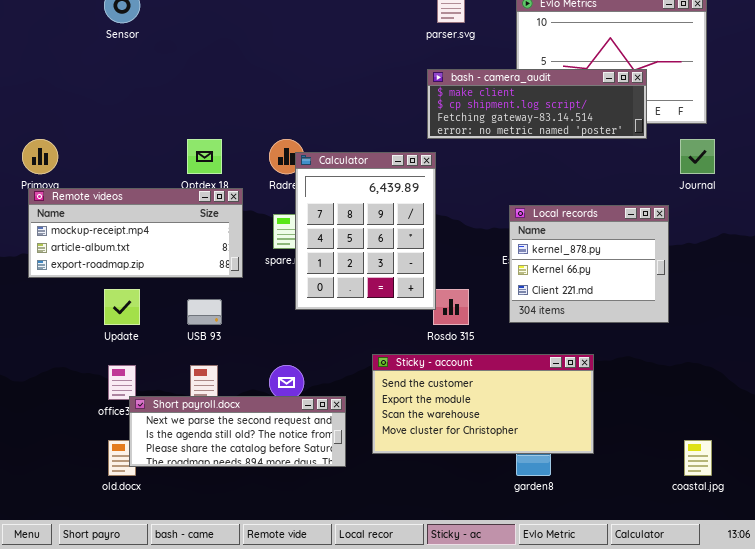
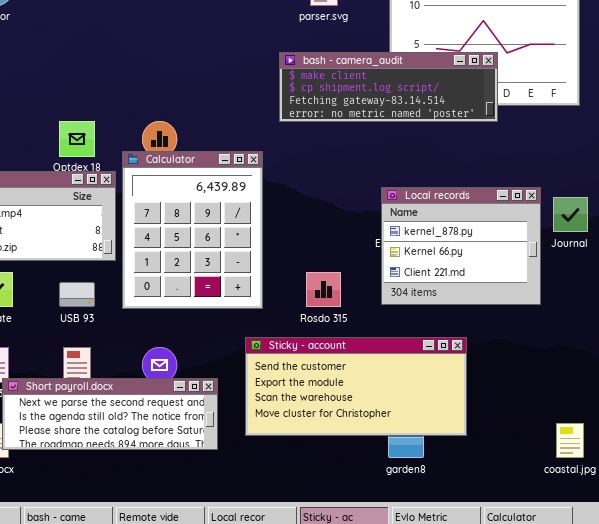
bash - camera_audit: [427,69,647,139] -> [279,52,498,122], moved
Journal: [680,139,715,174] -> [553,197,588,232], moved
Calculator: [295,152,436,310] -> [122,151,263,309], moved

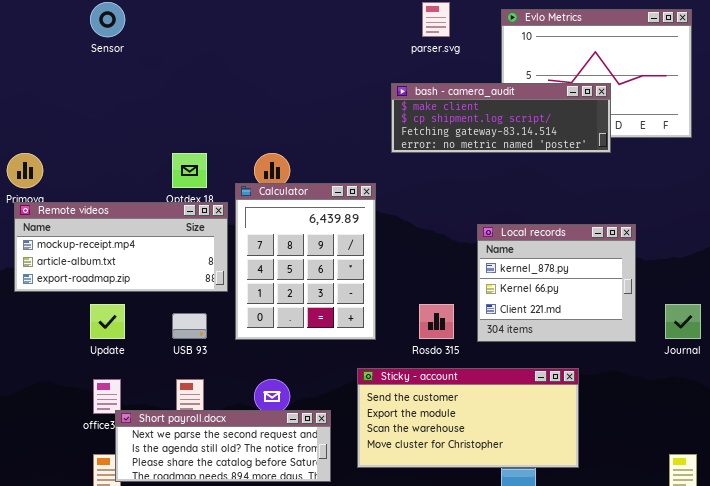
Local records: [381,187,541,305] -> [477,224,636,342], moved
Journal: [553,197,588,232] -> [665,304,701,339], moved

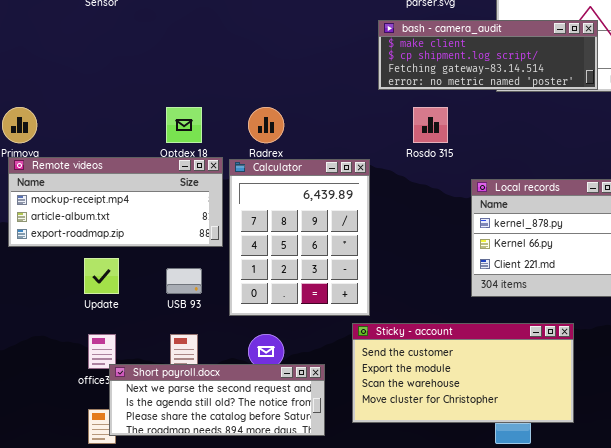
bash - camera_audit: [391,83,611,153] -> [378,20,598,90], moved
Calculator: [235,183,376,340] -> [229,159,370,316], moved
Rosdo 315: [419,304,454,339] -> [413,107,448,143], moved

